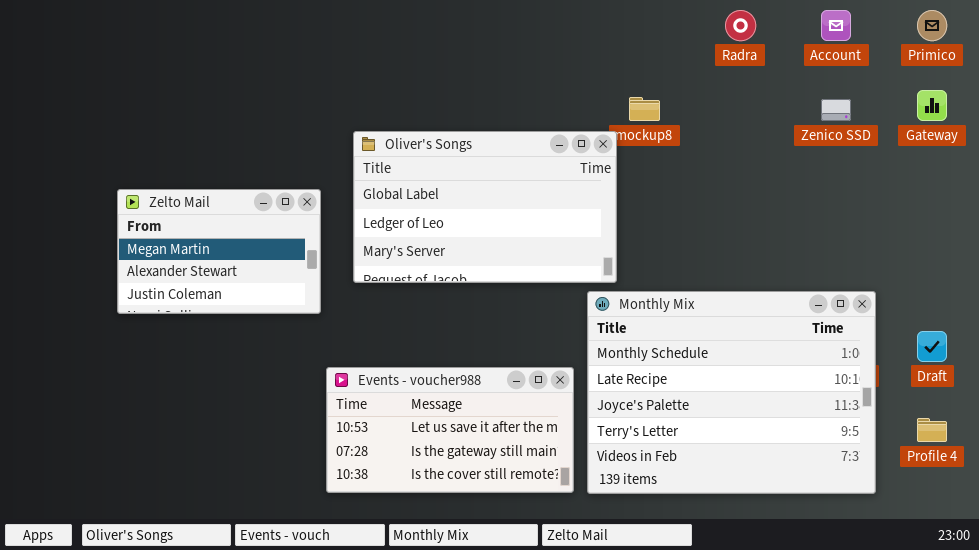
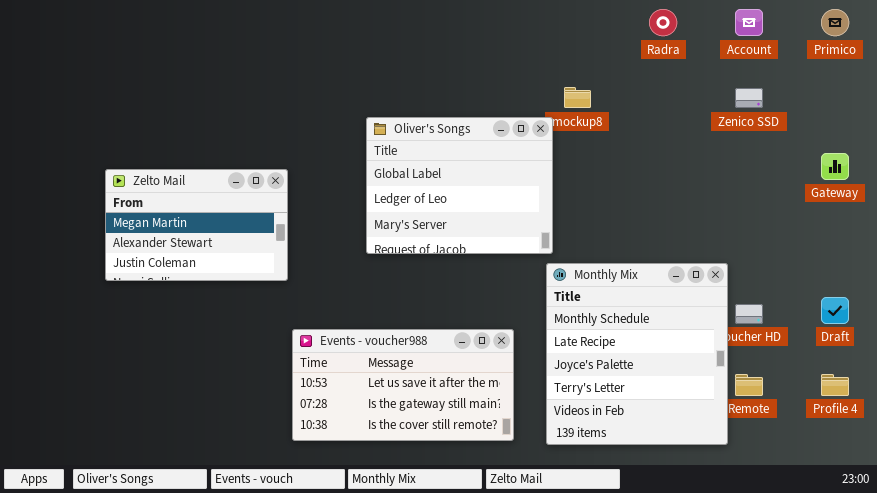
Gateway: [917,90,947,121] -> [821,153,849,180], moved
Oliver's Songs: [353,131,617,283] -> [366,117,553,254], resized
Monthly Mix: [587,291,876,494] -> [546,263,728,445], moved, resized

